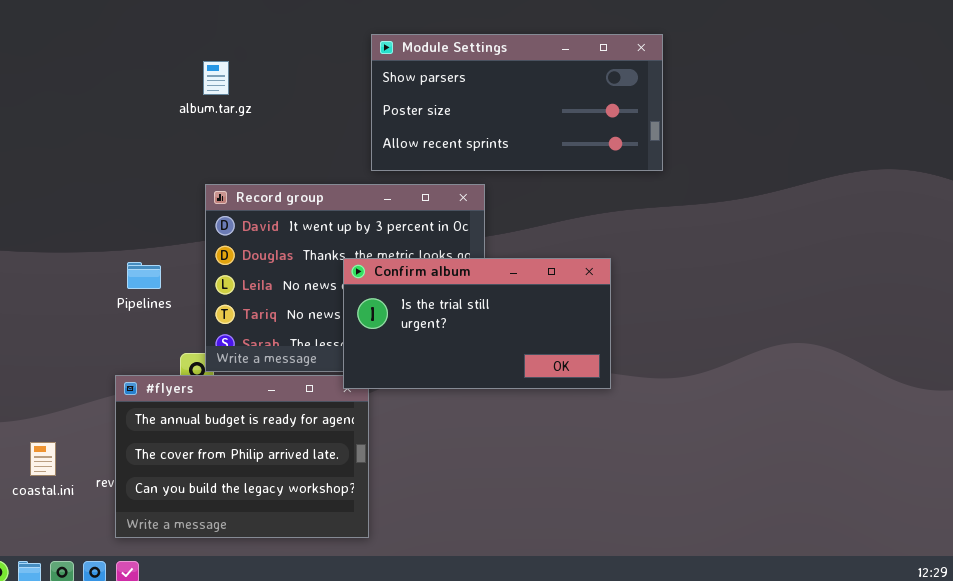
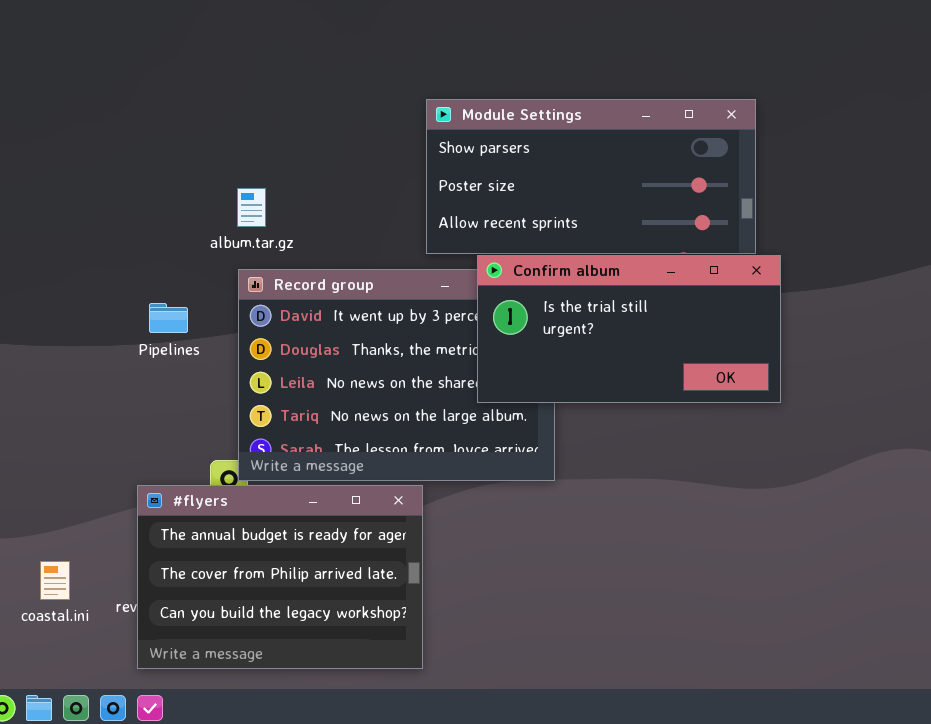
album.tar.gz: [203,61,229,95] -> [237,188,266,227], moved
Confirm album: [343,258,611,389] -> [477,255,781,403], moved
Pipelines: [127,262,161,289] -> [149,303,188,333], moved

